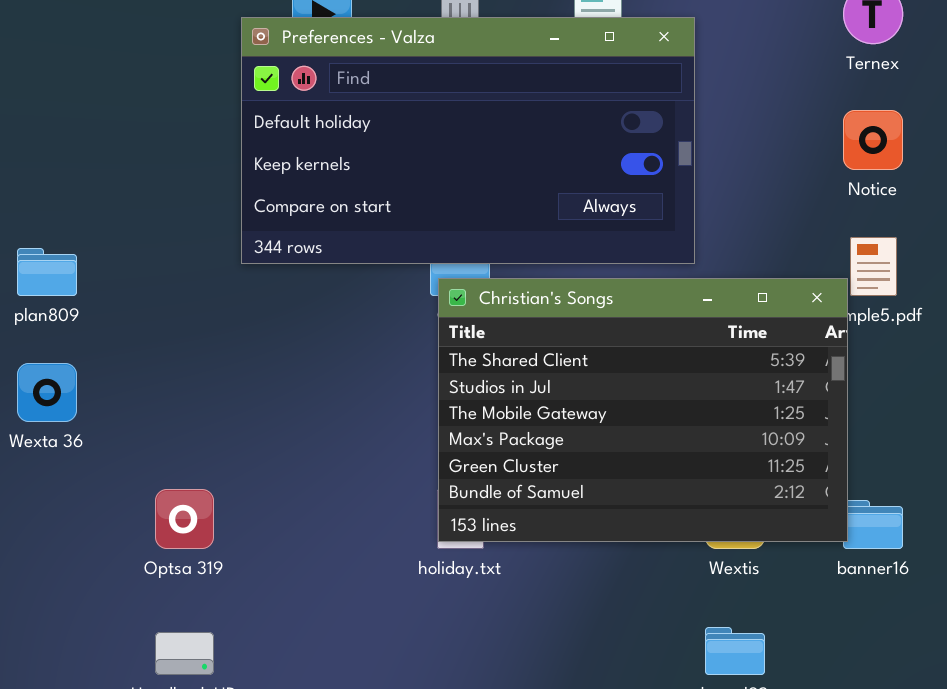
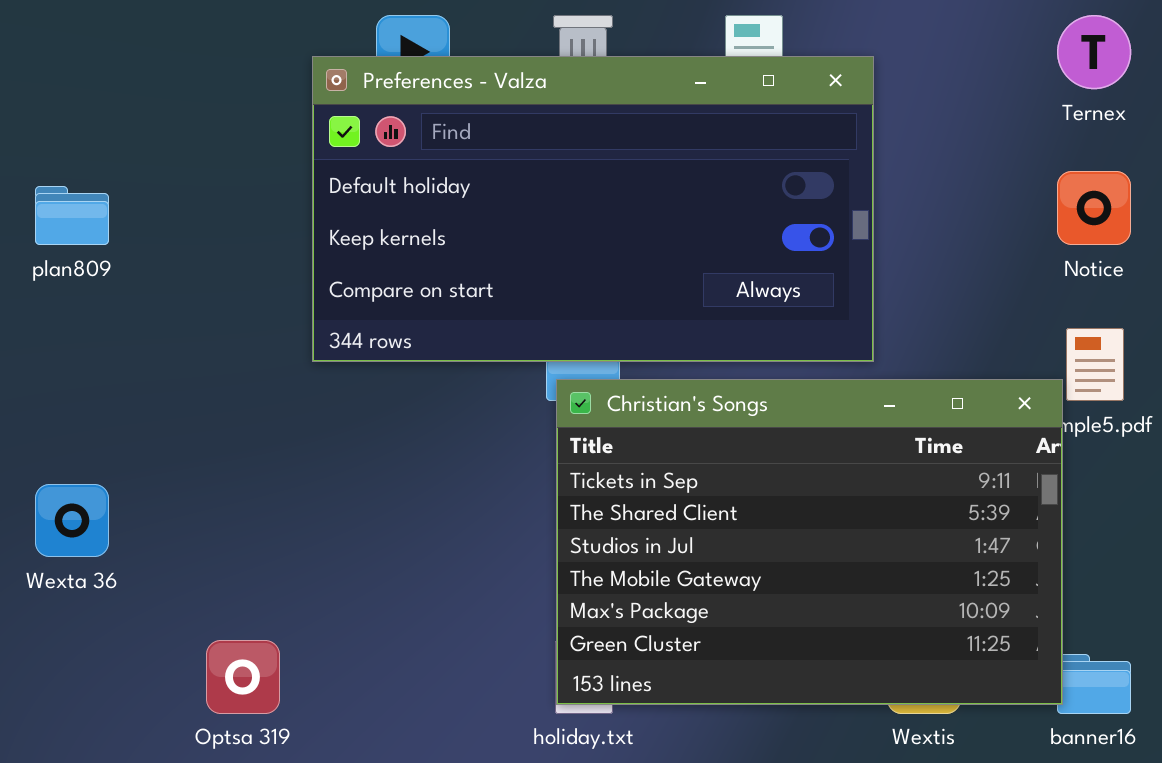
plan809: [17,248,77,296] -> [35,186,109,245], moved
Christian's Songs: [438,278,848,542] -> [556,379,1063,705], scrolled up 1 row

